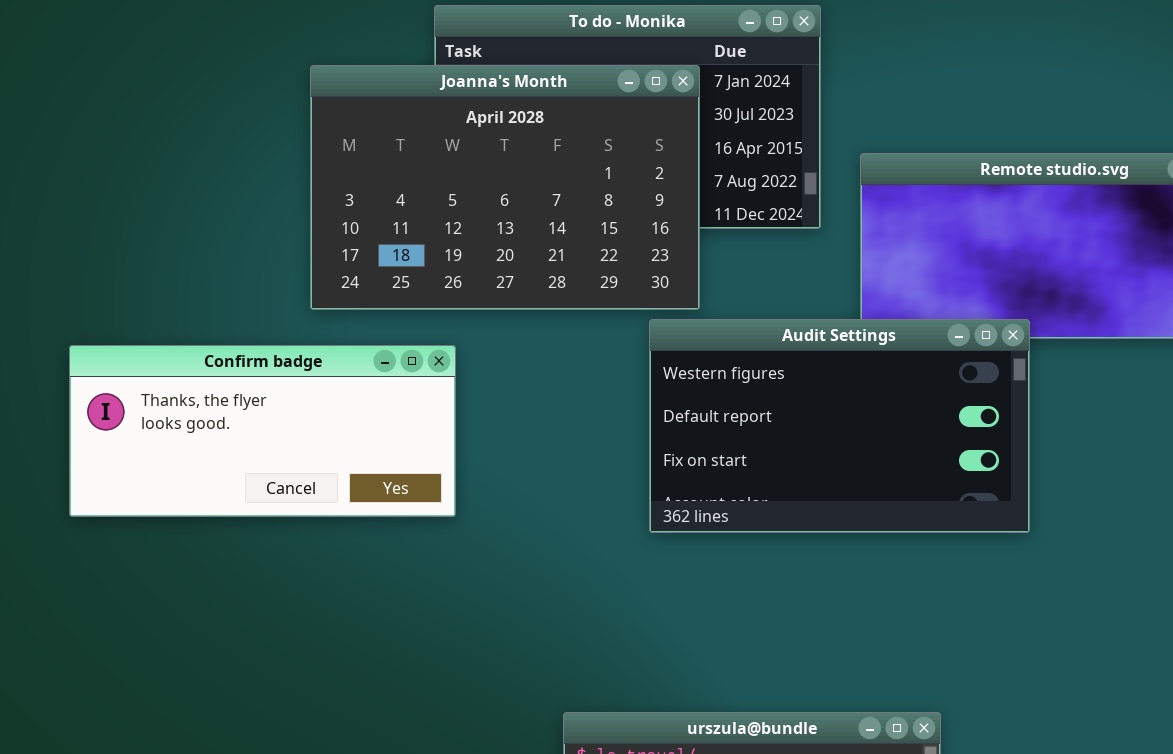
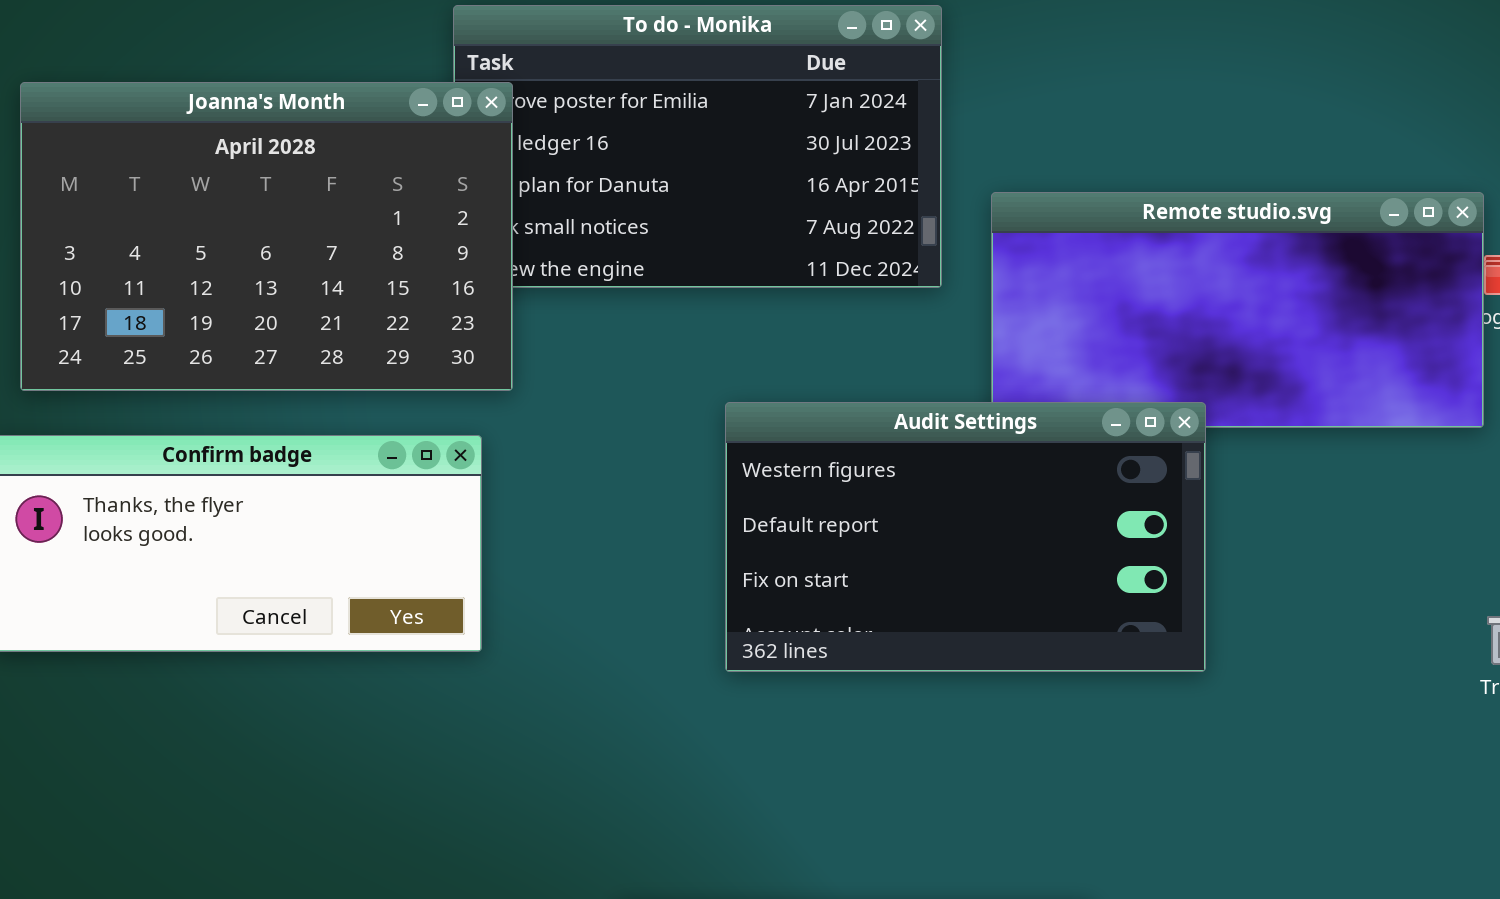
Joanna's Month: [310,65,700,310] -> [20,82,513,391], moved

